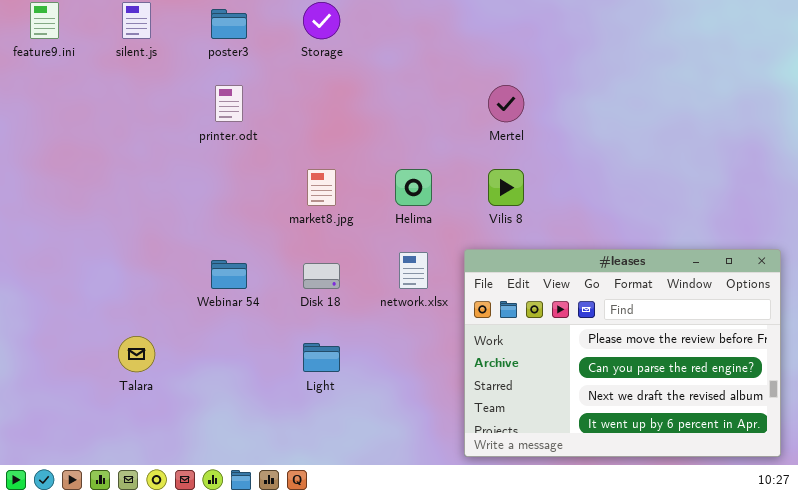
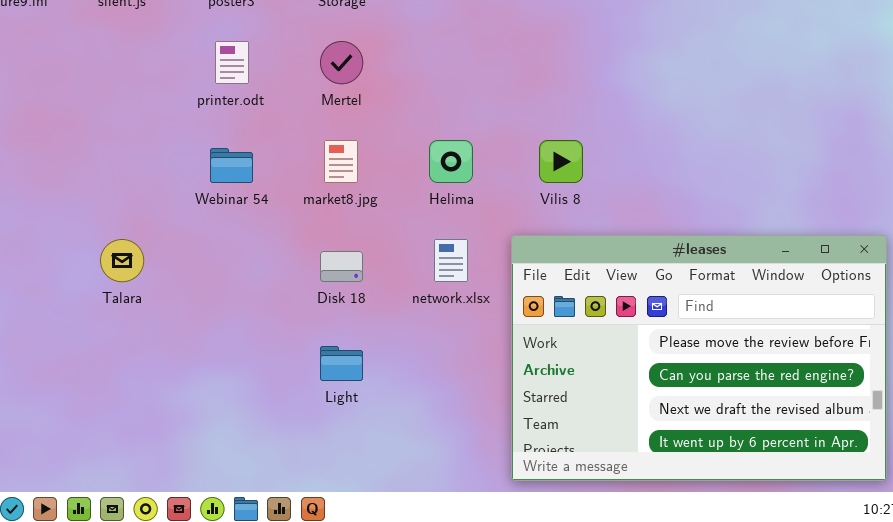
Mertel: [488,85,524,122] -> [320,41,363,84], moved
Webinar 54: [211,260,247,289] -> [210,148,253,183], moved
Talara: [118,336,155,372] -> [100,239,144,282], moved

